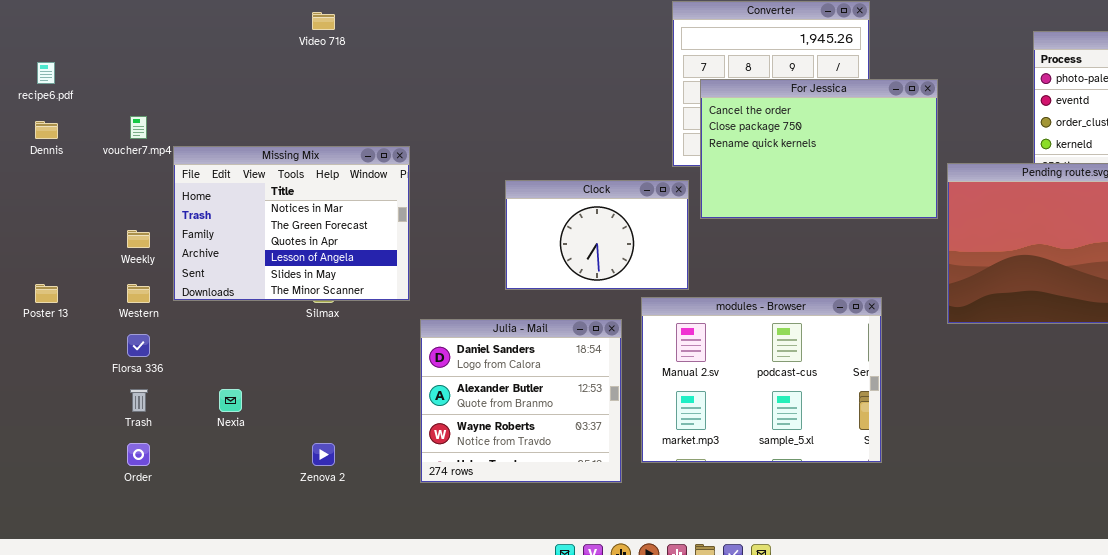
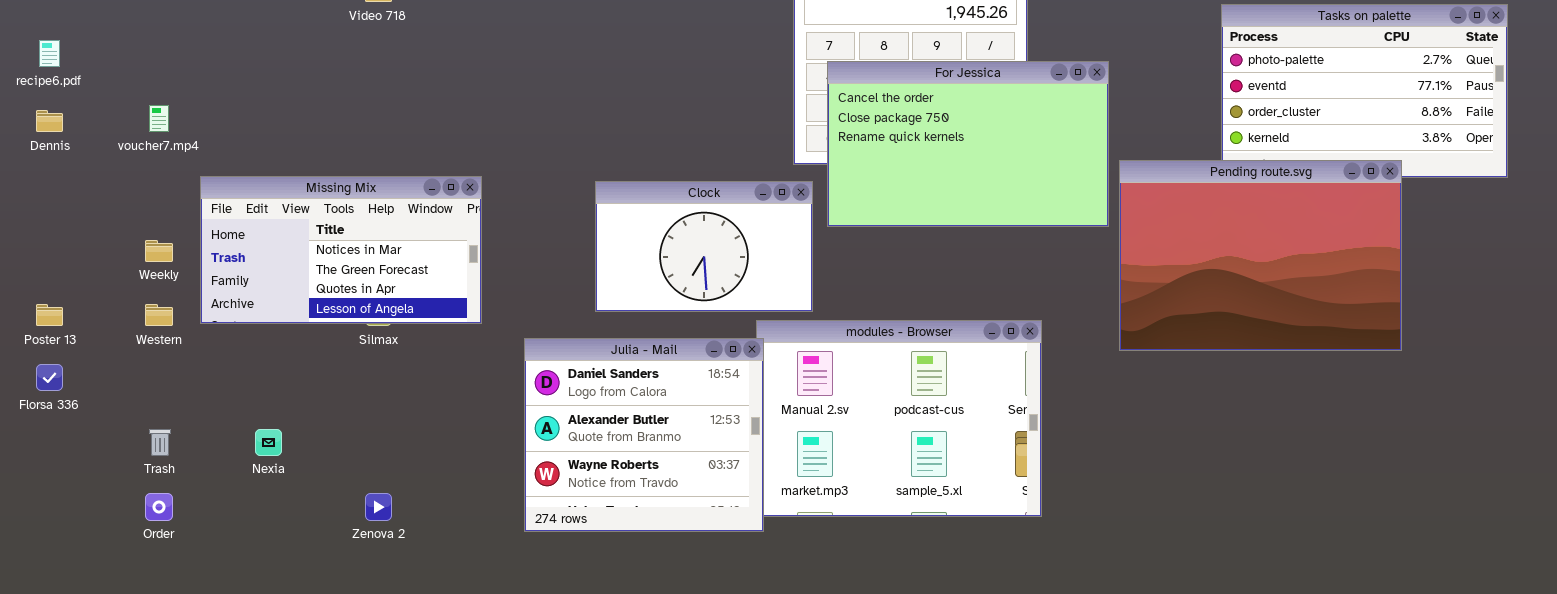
Missing Mix: [173,146,410,301] -> [200,176,482,324], resized
Julia - Mail: [420,319,622,483] -> [524,338,764,532], moved
Florsa 336: [127,334,150,357] -> [36,364,63,391], moved

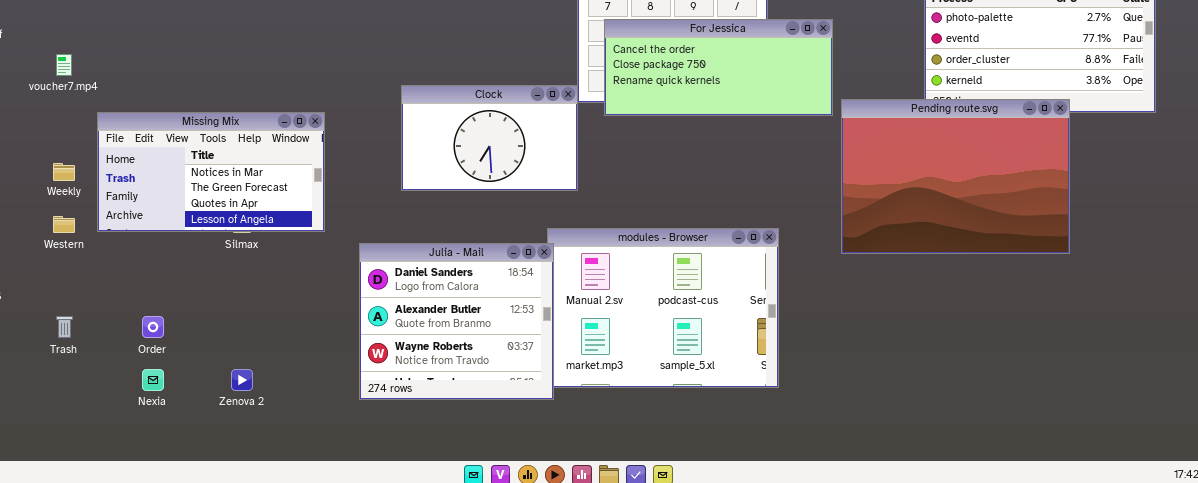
For Jessica: [827,61,1109,227] -> [604,19,833,116], resized
Clock: [595,181,813,312] -> [401,85,578,191], moved
Nexia: [255,429,282,456] -> [142,369,164,391], moved
Order: [145,493,173,521] -> [142,316,164,338], moved

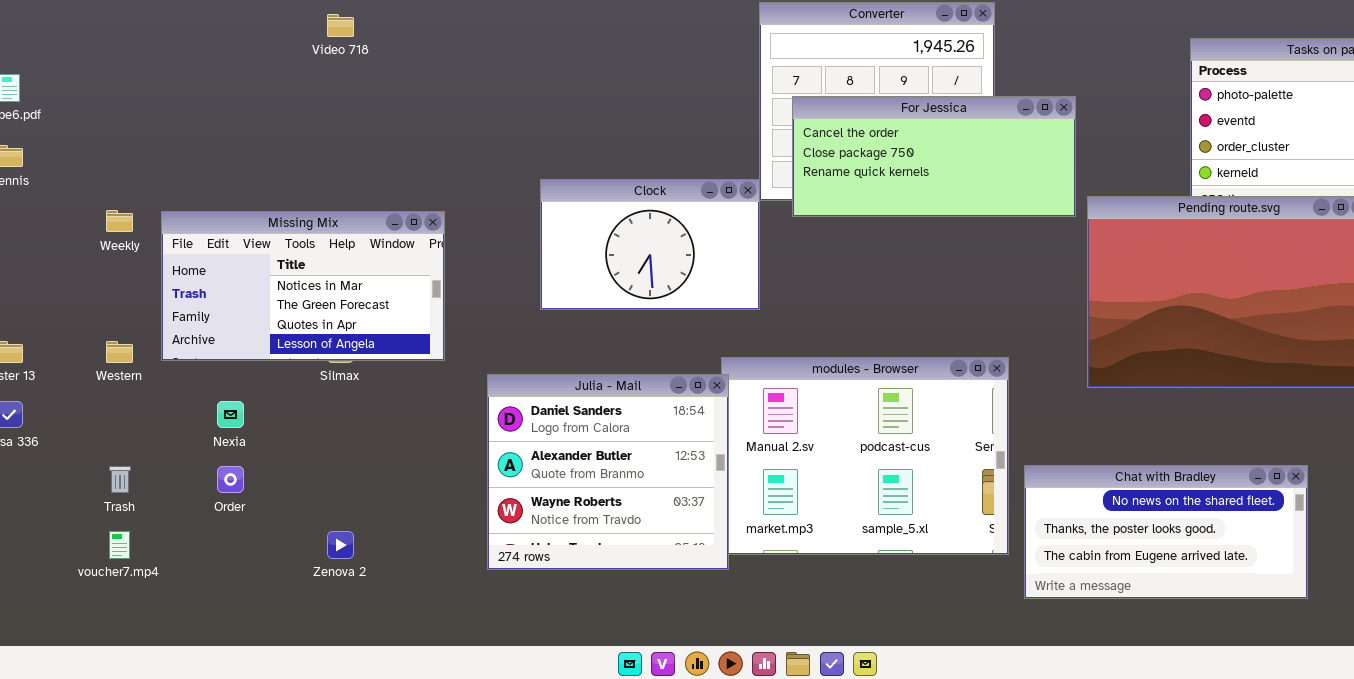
voucher7.mp4: [56,54,72,76] -> [109,531,130,559], moved
Weekly: [53,163,75,181] -> [106,210,133,232], moved
Chat with Bradley: none -> [1024,465,1308,599], opened
Nexia: [142,369,164,391] -> [217,401,244,428], moved

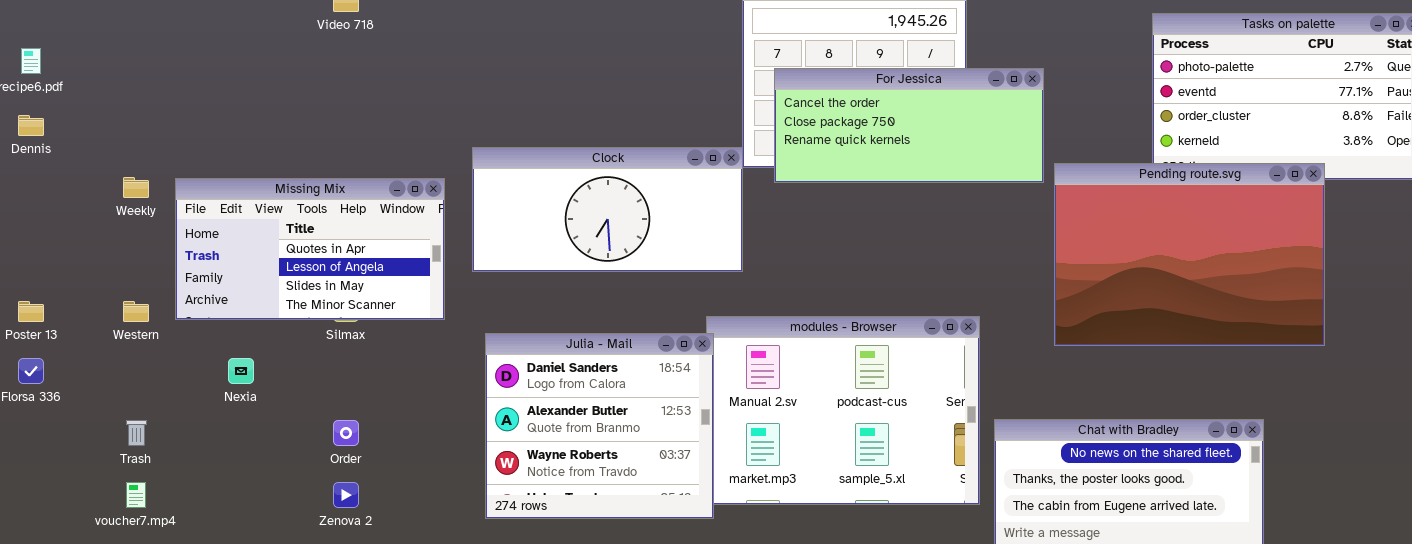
Clock: [540,179,760,310] -> [472,147,743,272], resized
Missing Mix: [161,211,445,361] -> [175,178,445,320], scrolled down 2 rows
Order: [217,466,244,493] -> [333,420,359,446], moved

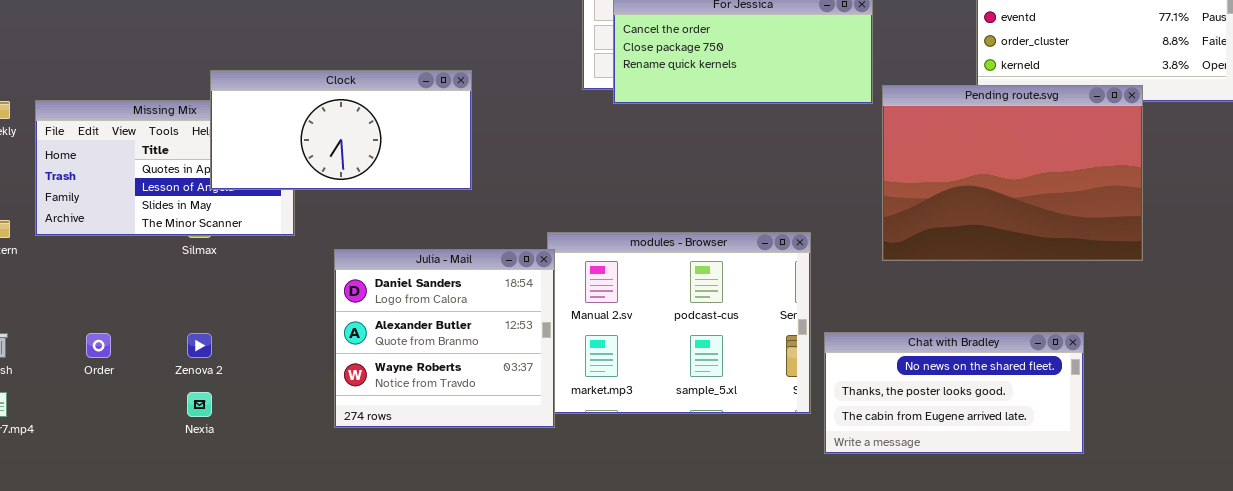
Clock: [472,147,743,272] -> [210,70,472,190], moved
Nexia: [228,358,254,384] -> [187,392,212,417], moved
Order: [333,420,359,446] -> [86,333,111,358], moved
Zenova 2: [333,482,359,508] -> [187,333,212,358], moved

